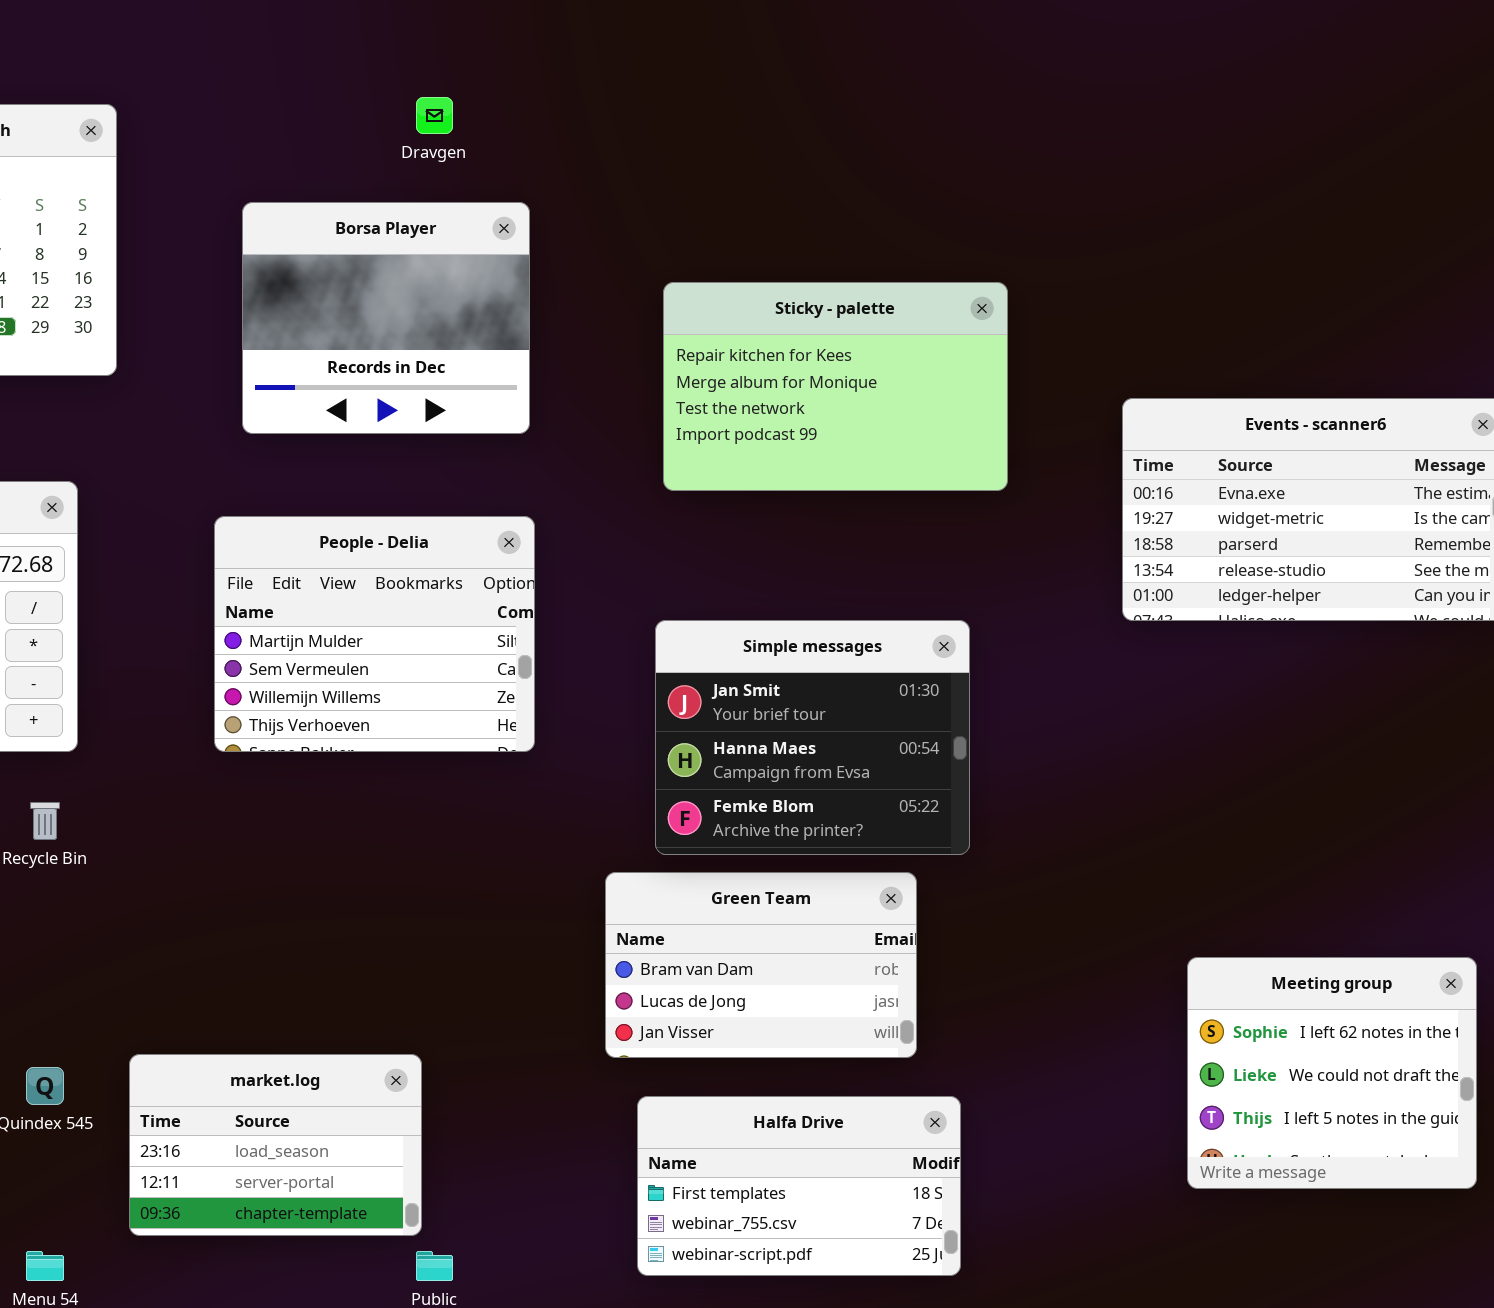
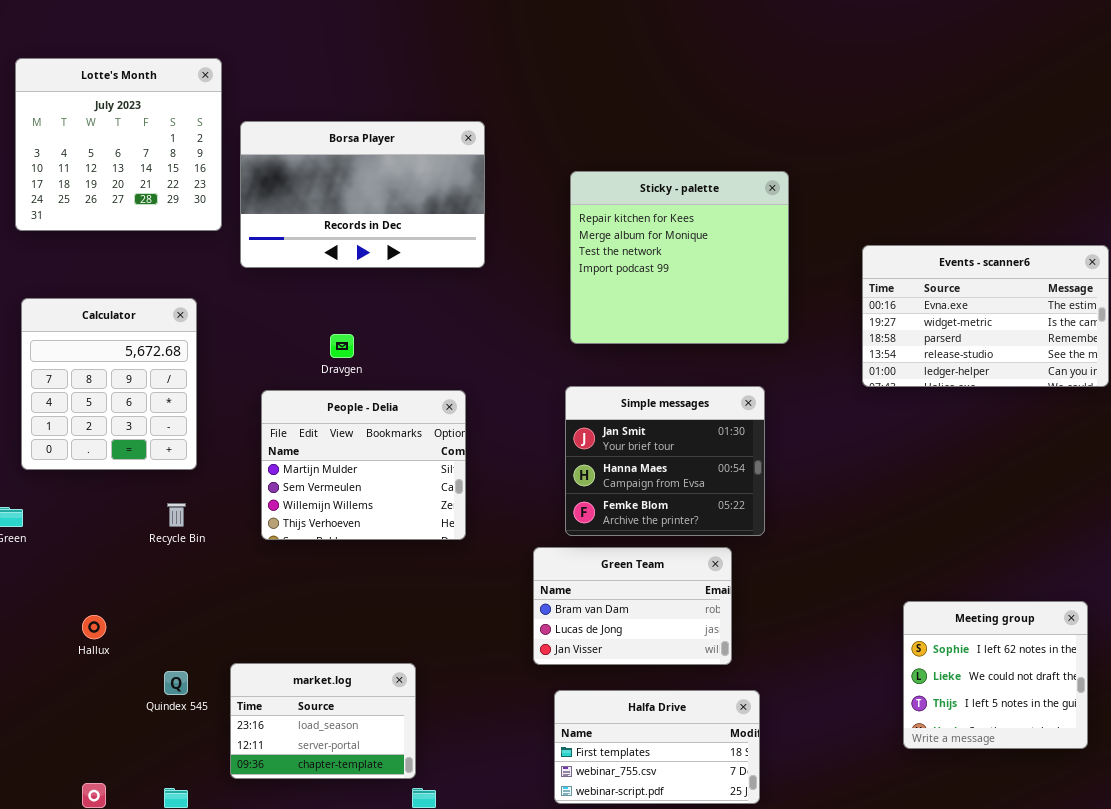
Dravgen: [416,97,453,134] -> [330,334,354,358], moved
Borsa Player: [242,202,530,434] -> [240,121,485,268], resized
Sticky - palette: [663,282,1008,491] -> [570,171,789,344], resized
People - Delia: [214,516,535,752] -> [261,390,466,540], moved

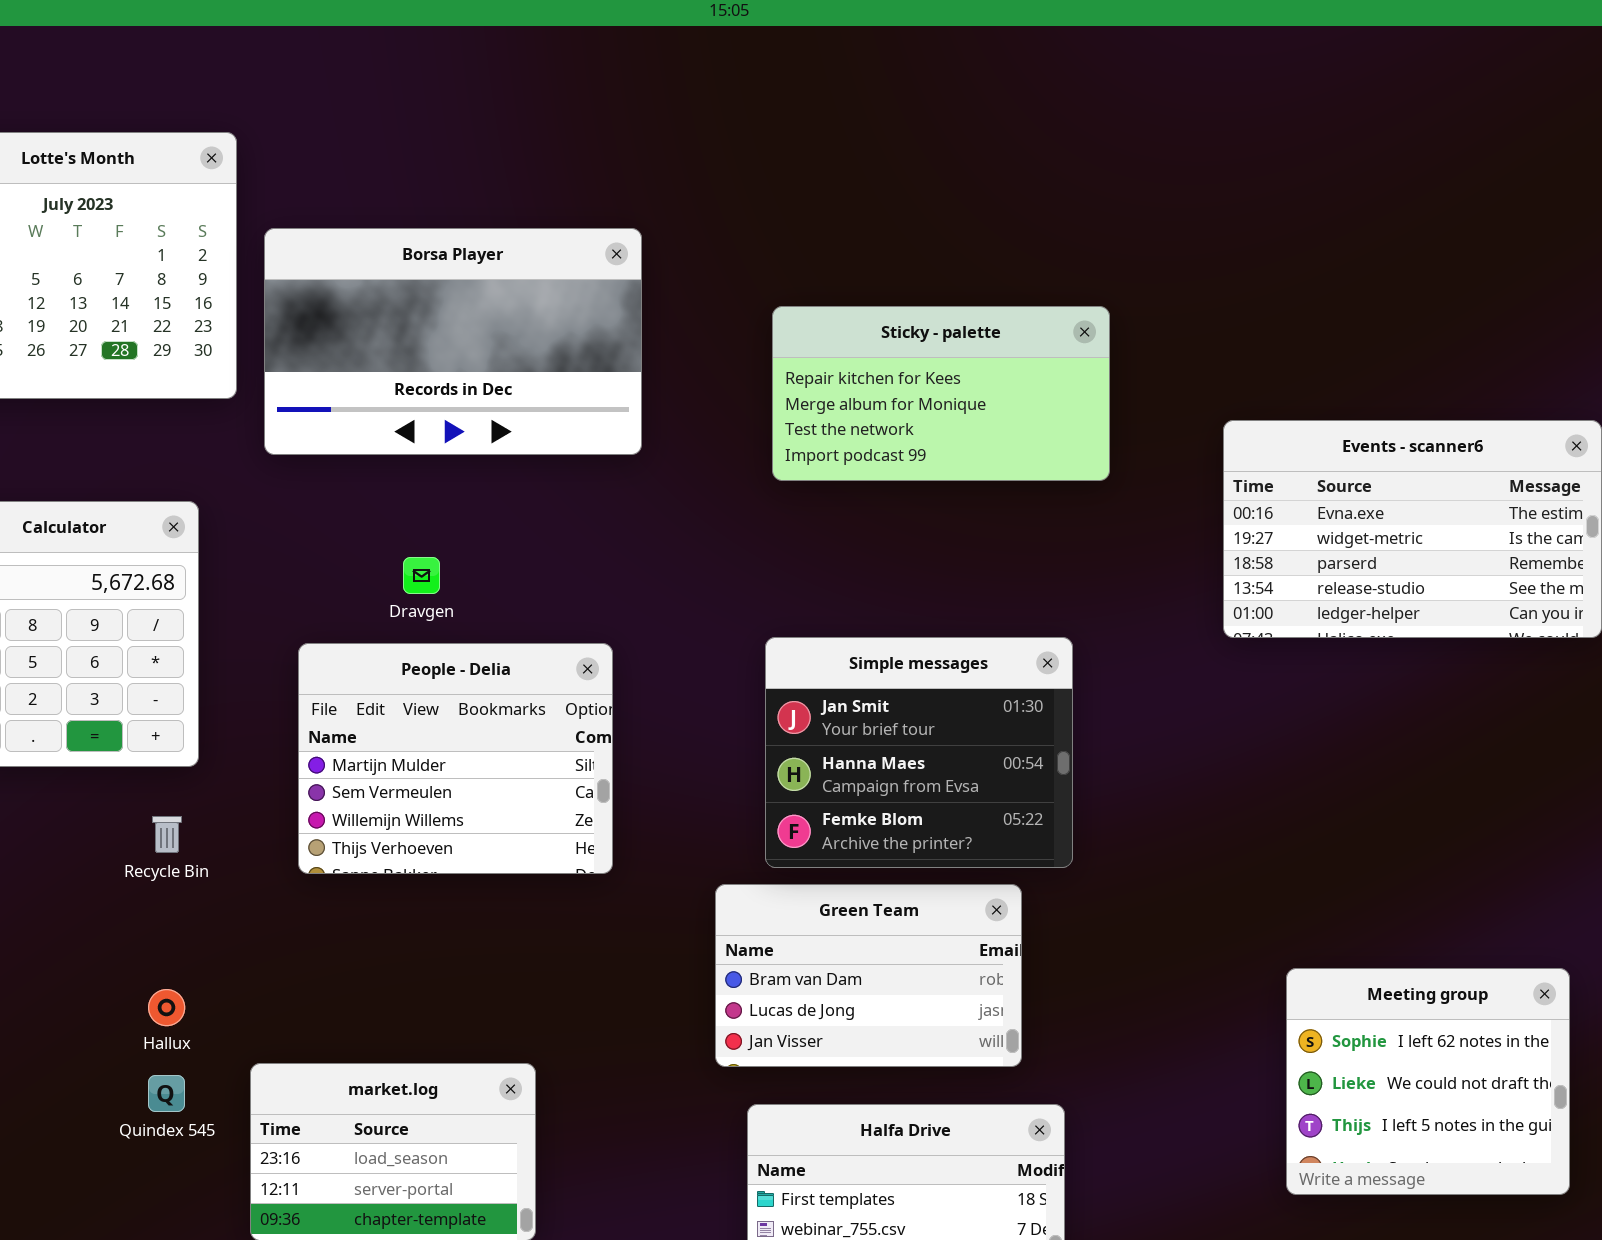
Sticky - palette: [570,171,789,344] -> [772,306,1110,481], resized
Hallux: [82,615,106,639] -> [148,989,185,1026], moved

